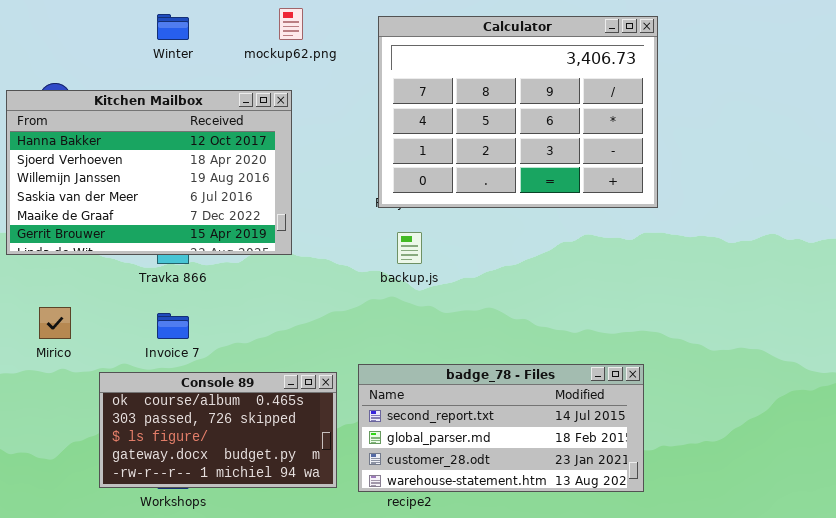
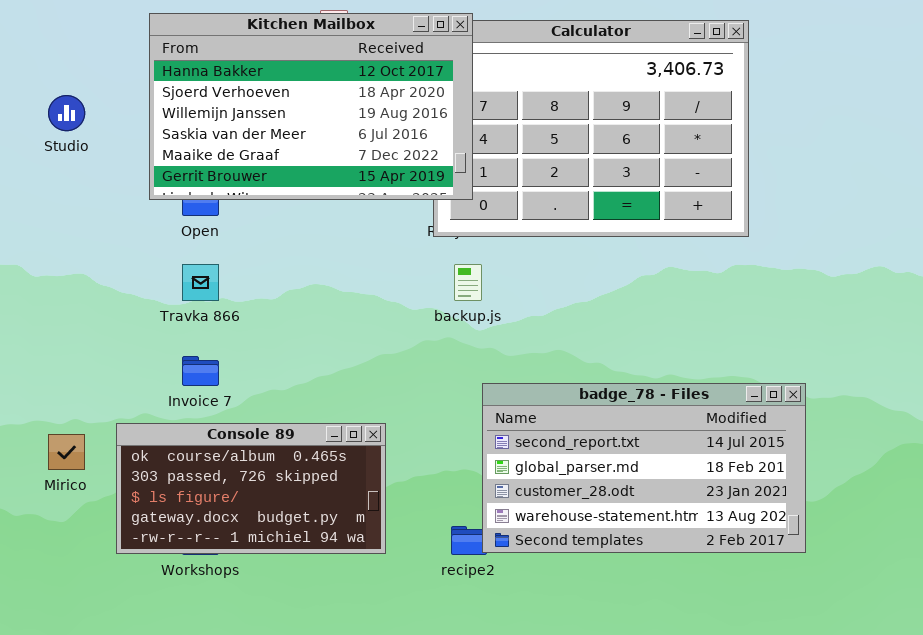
Kitchen Mailbox: [6,90,292,255] -> [149,13,473,200], moved
Mirico: [39,307,71,339] -> [48,434,85,470], moved
badge_78 - Files: [358,364,644,492] -> [482,383,806,553], moved, resized

